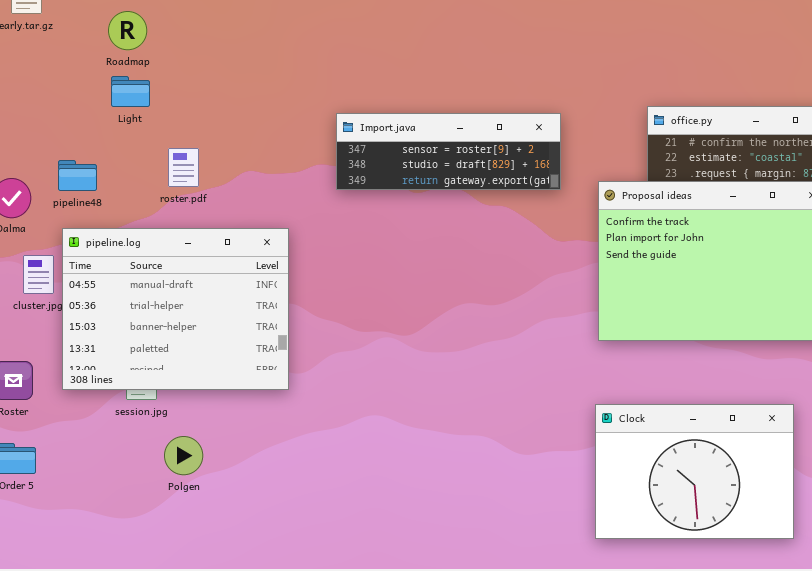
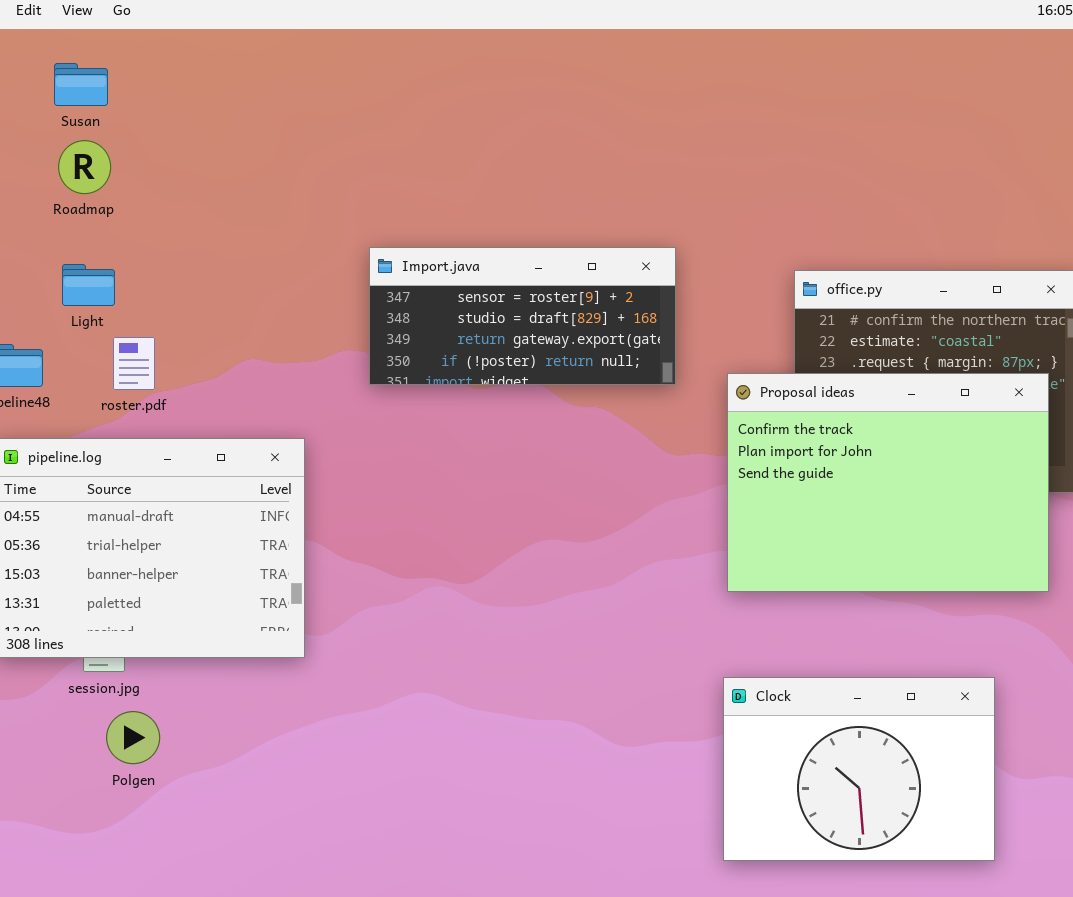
Light: [111,76,150,107] -> [62,264,115,306], moved
Import.java: [336,113,561,190] -> [369,247,676,385], resized
roster.pdf: [168,148,199,187] -> [113,337,155,390], moved
Polgen: [164,436,203,475] -> [106,711,160,764], moved

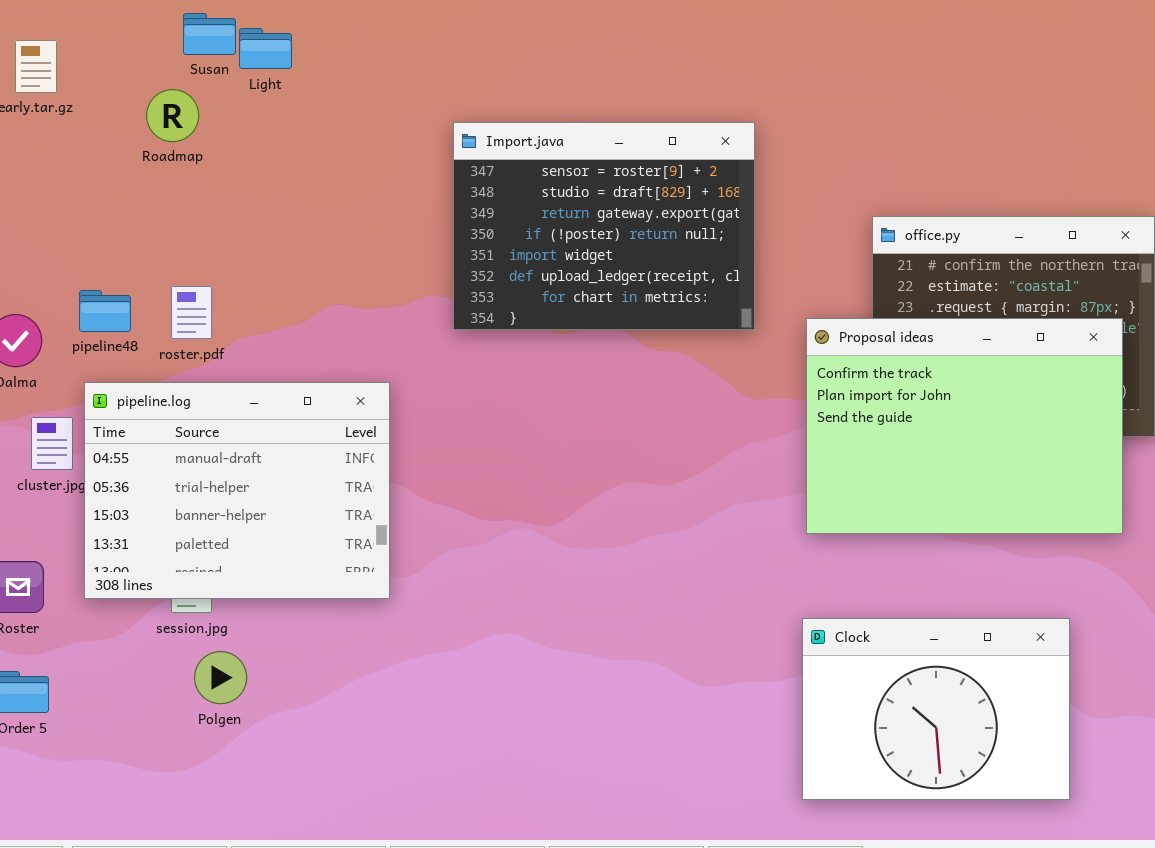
Susan: [54,63,108,106] -> [183,13,236,55], moved
Import.java: [369,247,676,385] -> [453,122,755,330], resized
Light: [62,264,115,306] -> [239,28,292,69], moved
roster.pdf: [113,337,155,390] -> [171,286,212,339], moved

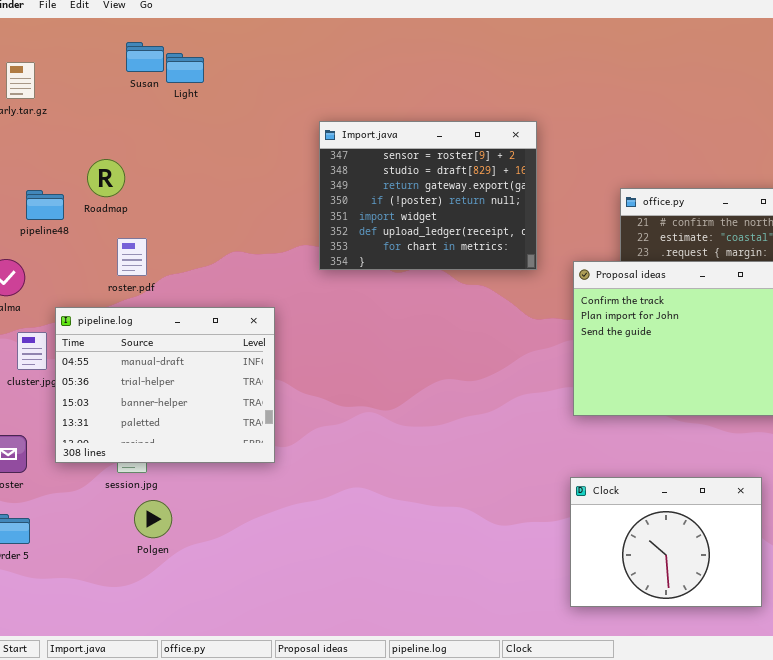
Roadmap: [146,89,199,142] -> [87,159,125,197], moved
pipeline48: [79,290,131,332] -> [26,190,64,220], moved

